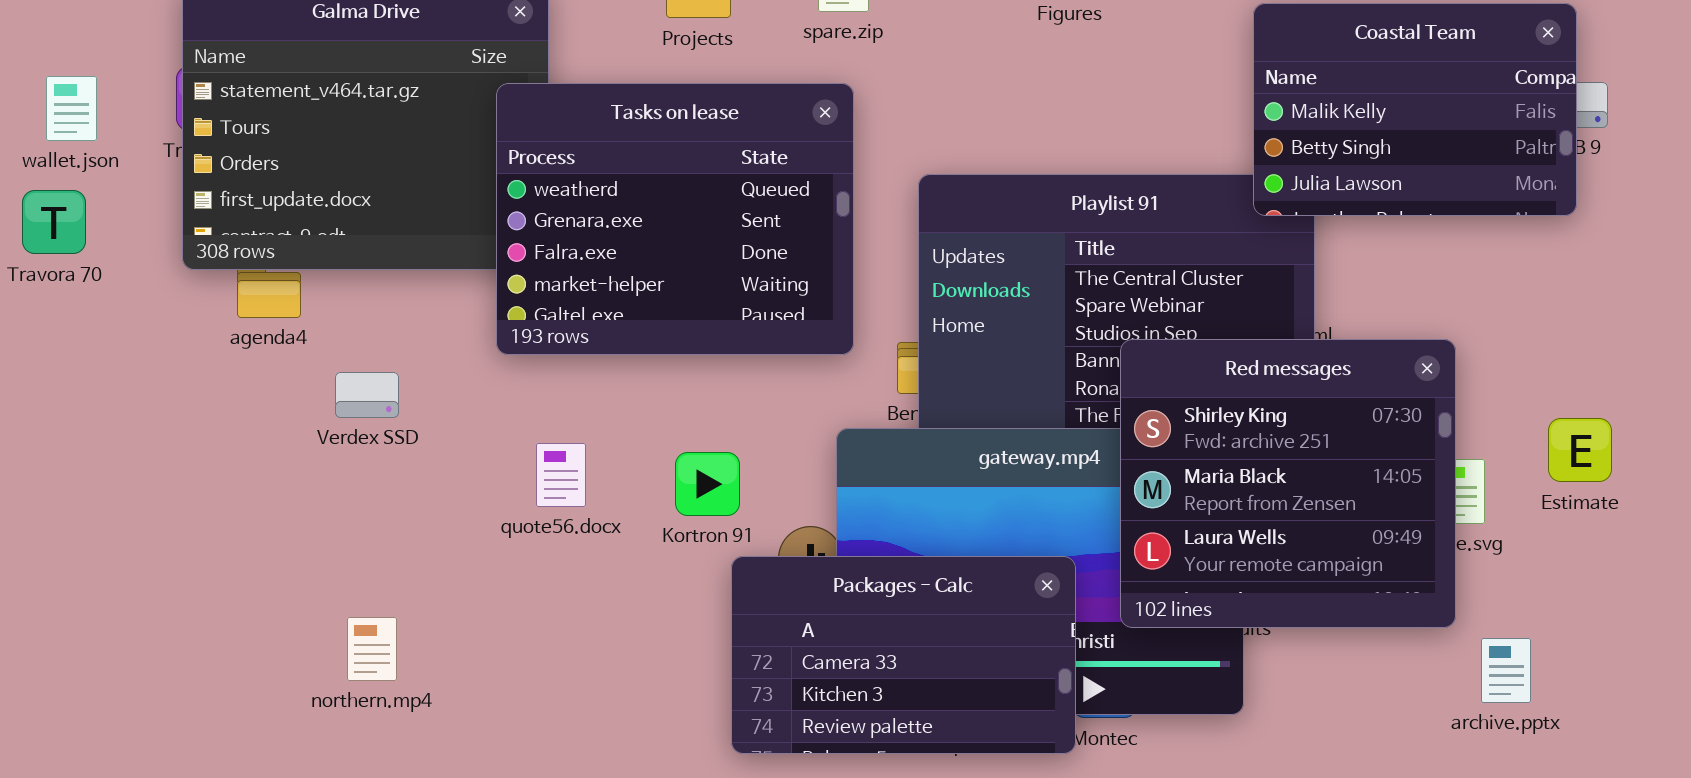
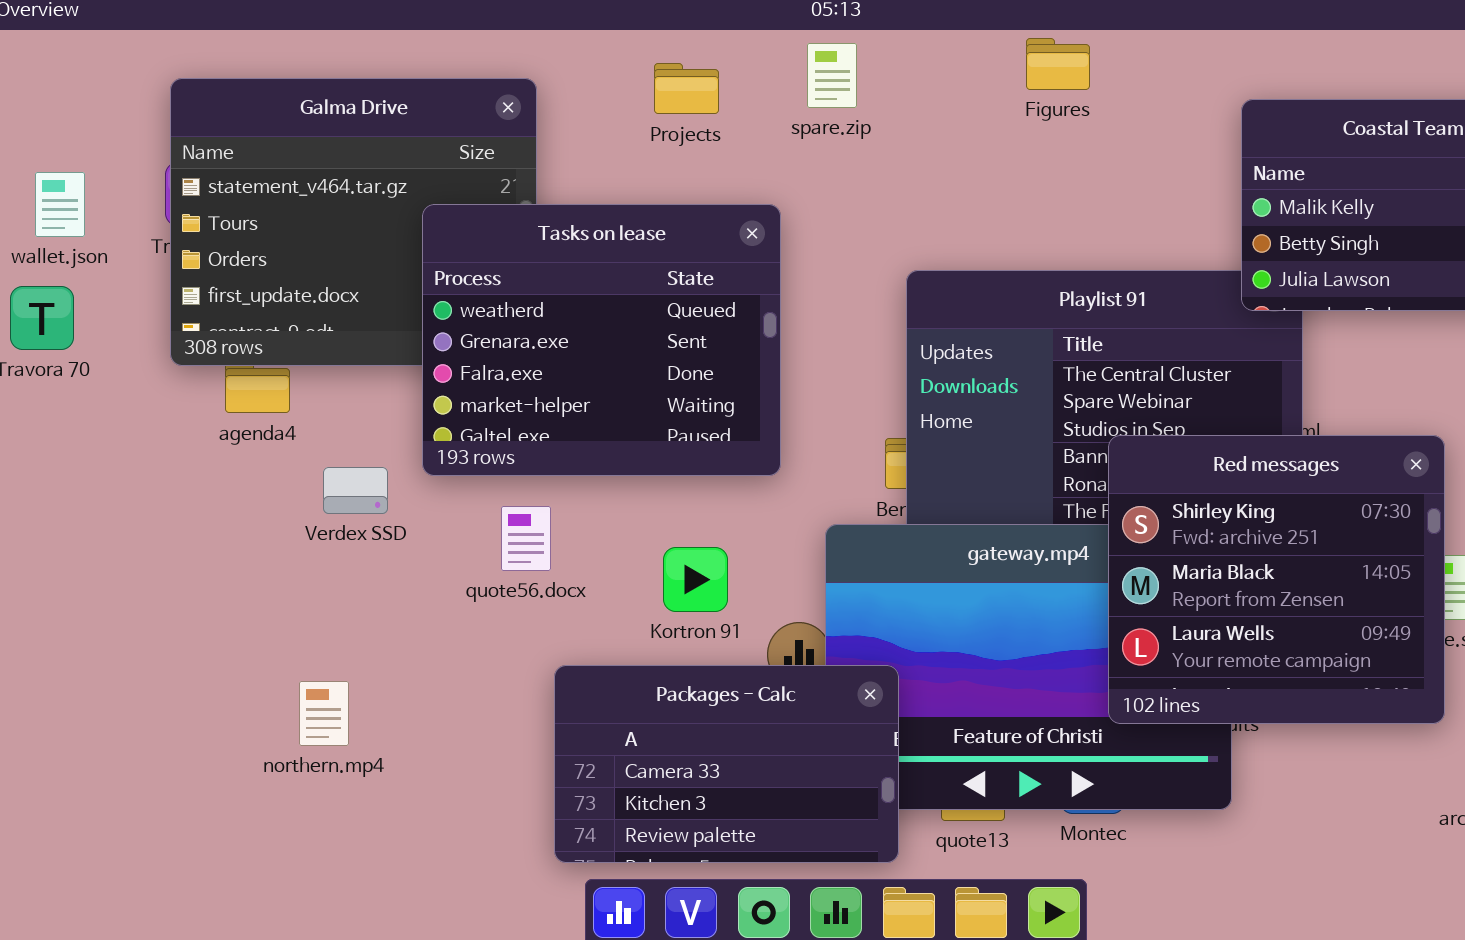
Tasks on lease: [496,83,854,355] -> [422,204,781,476], moved
quote56.docx: [536,443,586,507] -> [501,506,551,571], moved
Packages - Calc: [731,556,1076,754] -> [554,665,899,863], moved
northern.mp4: [347,617,397,681] -> [299,681,349,746], moved

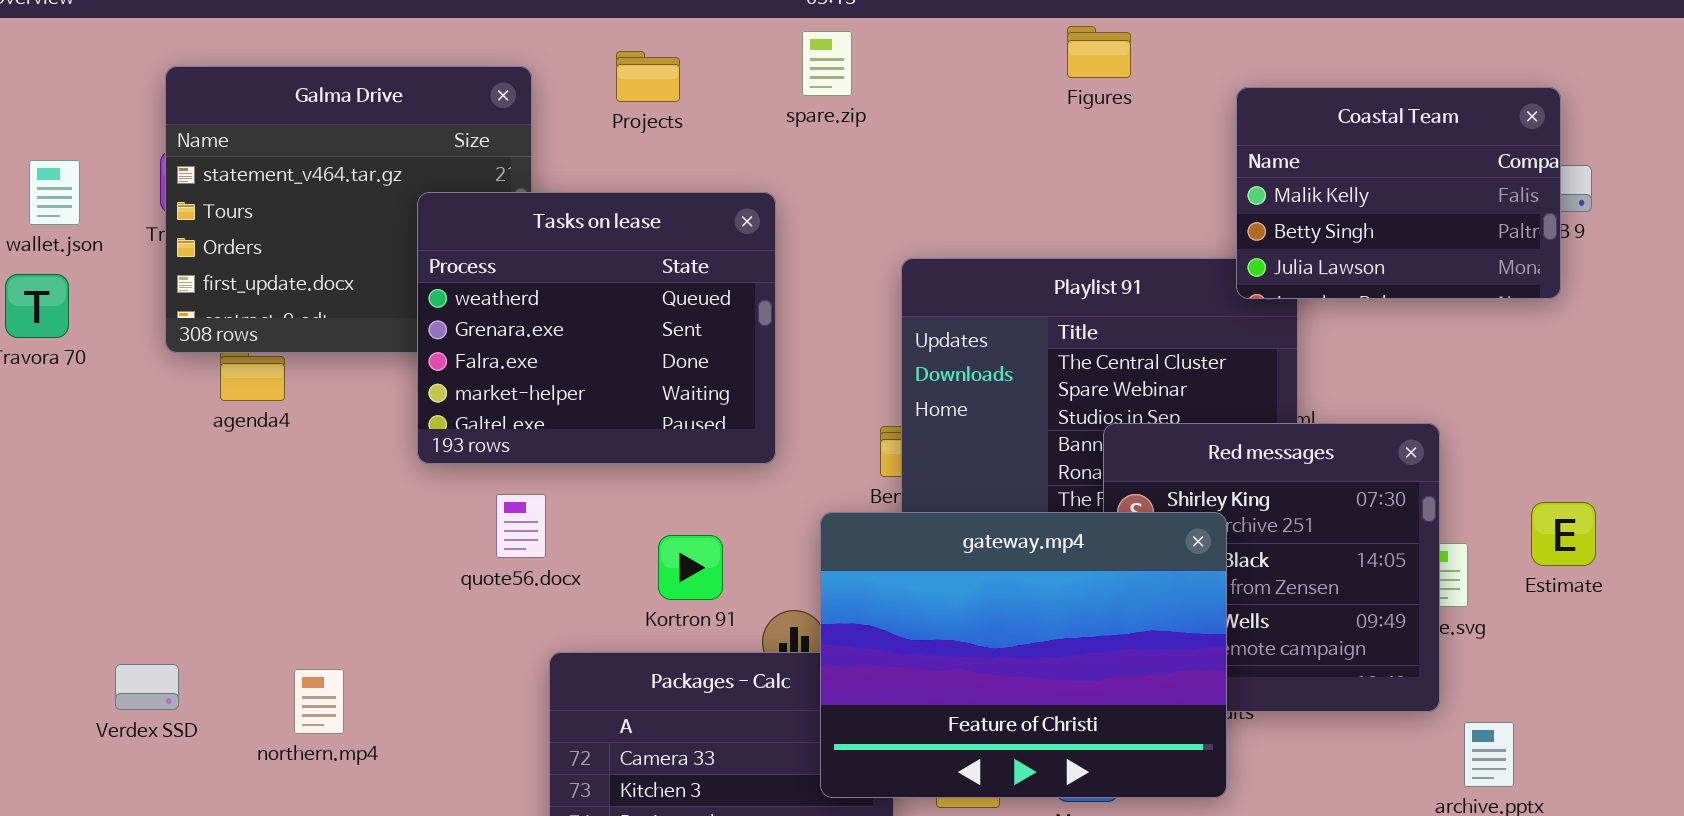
Figures: [1026,38,1090,90] -> [1067,26,1131,78], moved
Projects: [654,63,719,114] -> [616,51,680,102], moved
Verdex SSD: [323,467,388,514] -> [115,664,179,710], moved
gateway.mp4: [825,524,1232,810] -> [820,512,1227,798], raised

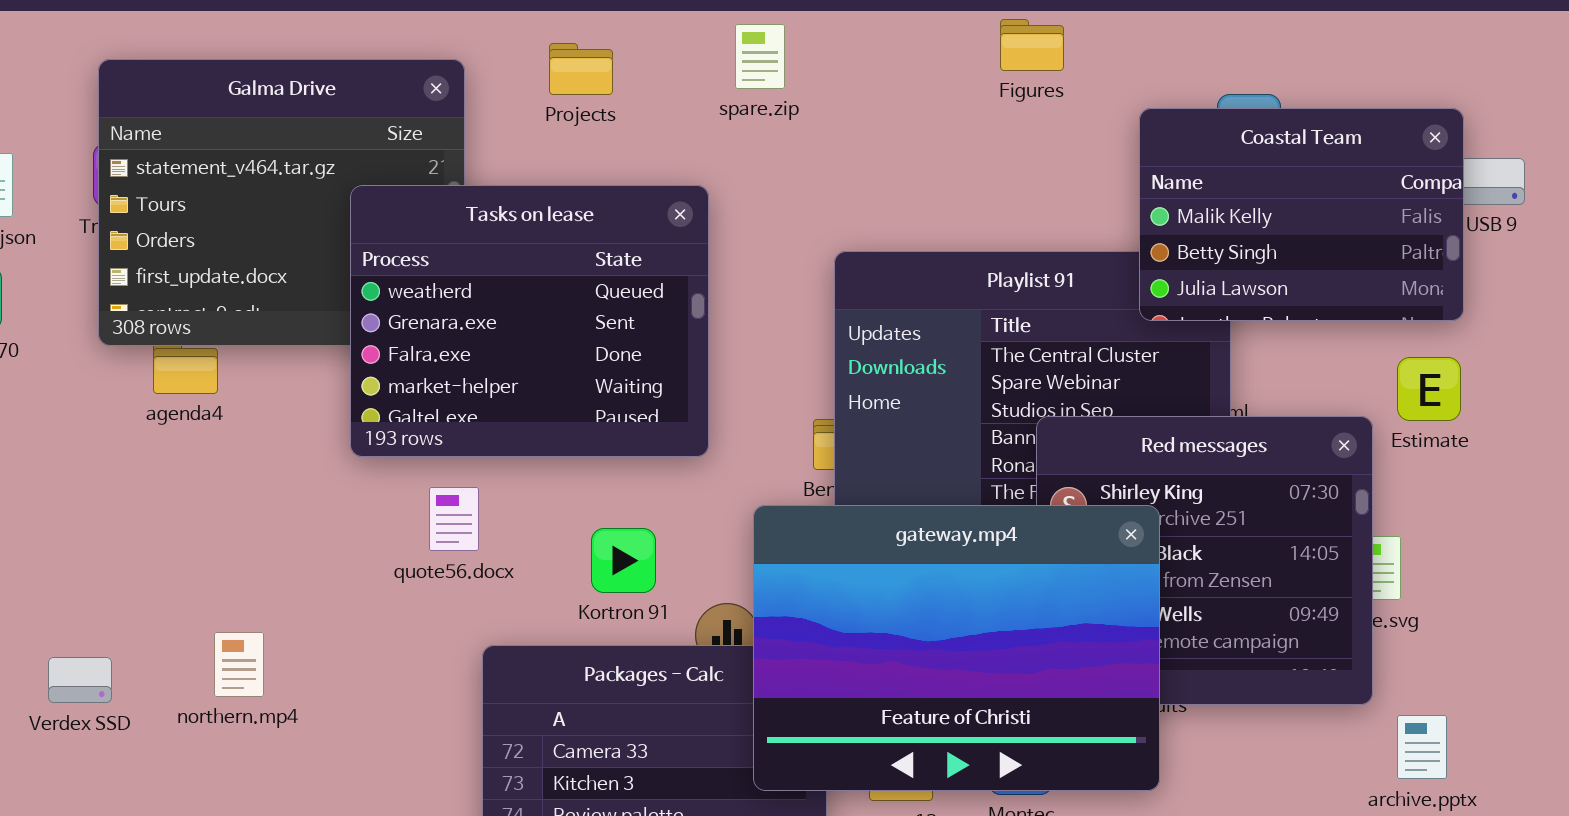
Coastal Team: [1236,87,1561,299] -> [1139,108,1464,321], moved
Estimate: [1531,502,1596,566] -> [1397,357,1461,421], moved
northern.mp4: [294,669,344,734] -> [214,632,264,697], moved

